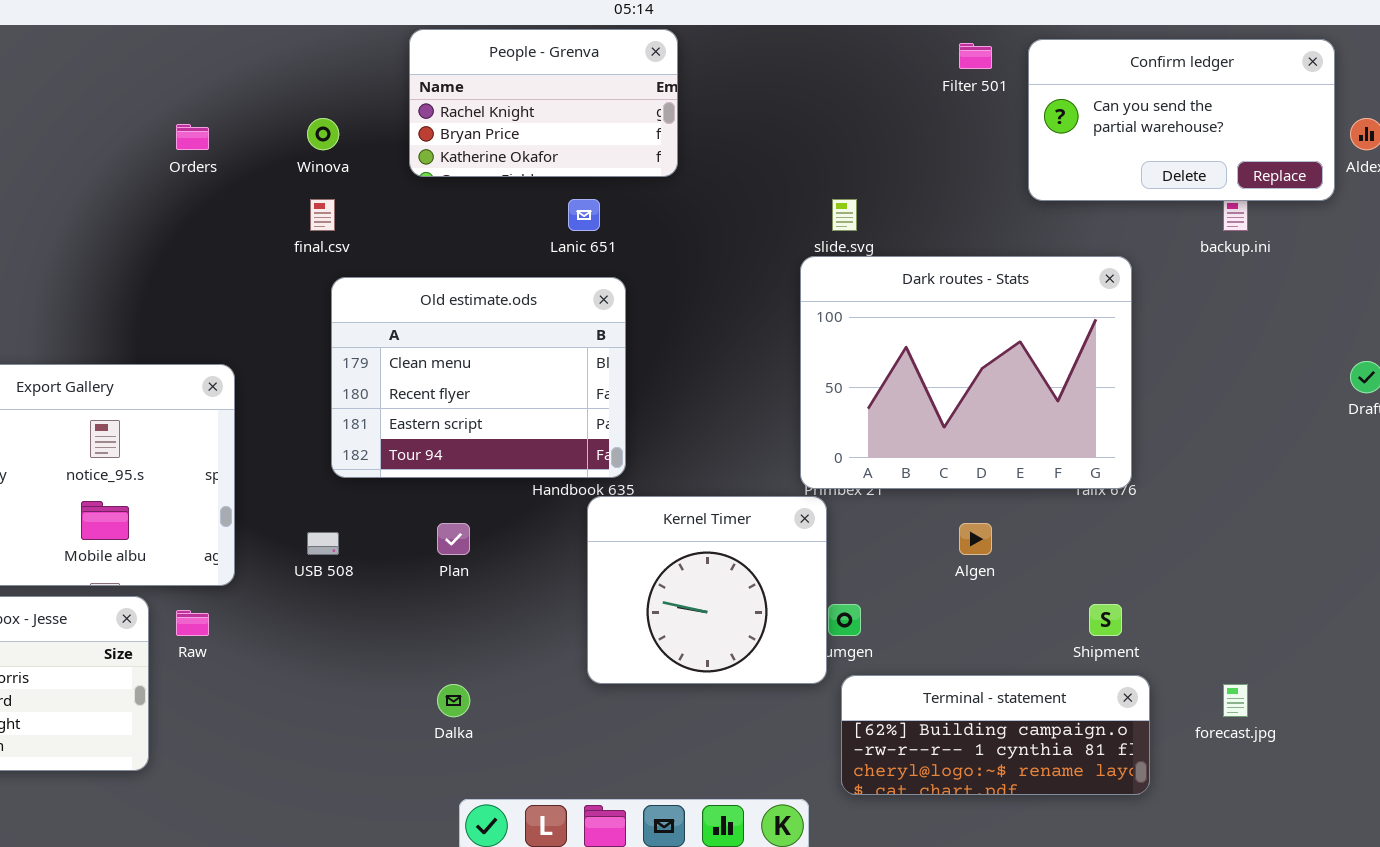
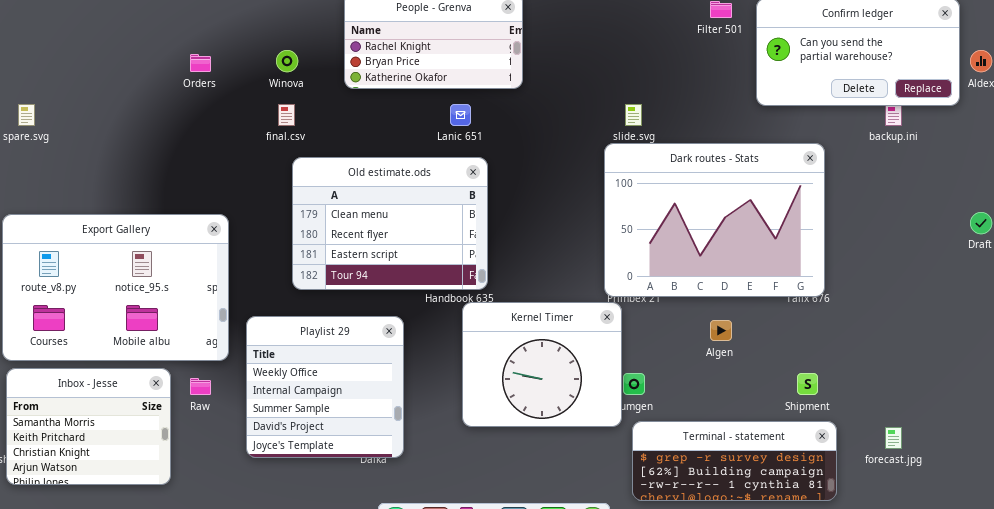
Playlist 29: none -> [246,316,404,458], opened
Terminal - statement: [841,675,1150,795] -> [632,421,837,501], scrolled up 1 row

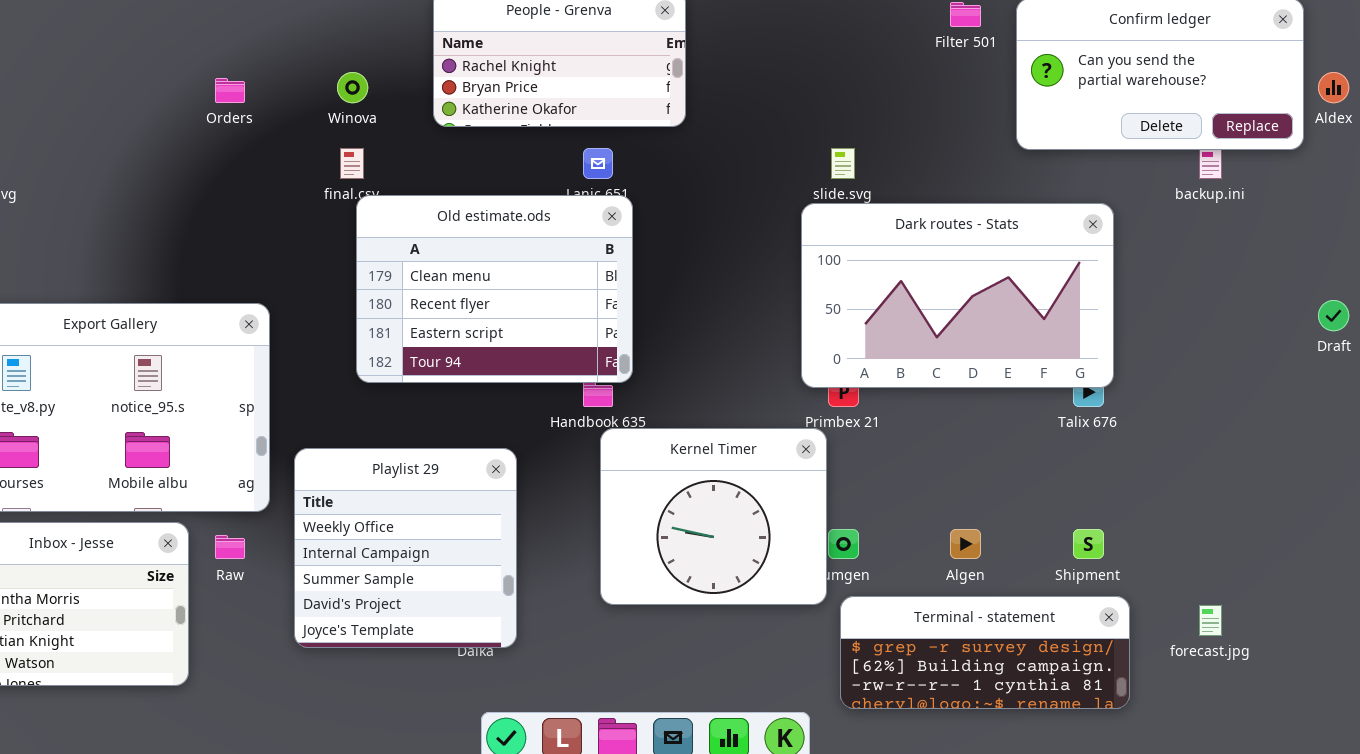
Dark routes - Stats: [604,143,825,297] -> [801,203,1114,388], resized
Old estimate.ods: [292,157,488,290] -> [356,195,633,383], moved
Algen: [710,320,732,341] -> [950,529,981,559], moved

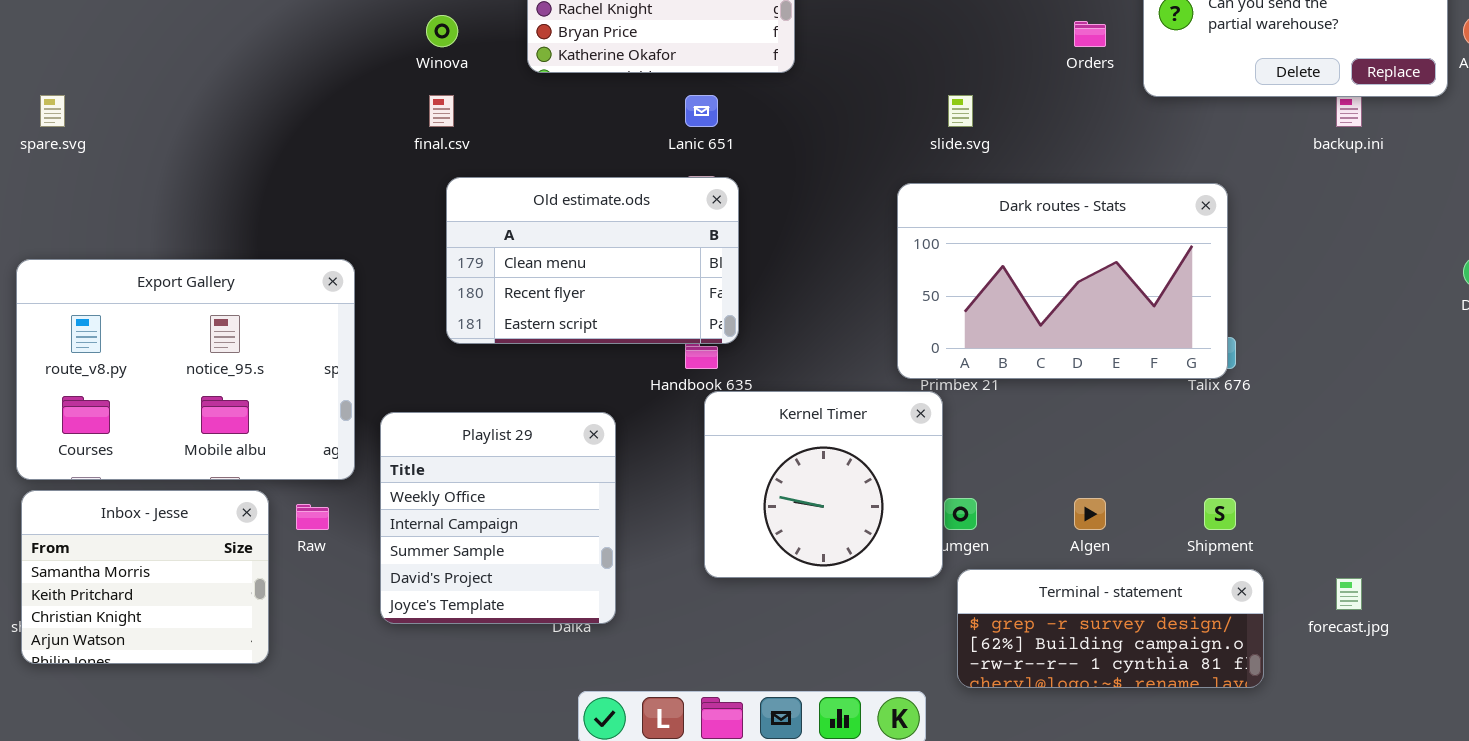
Orders: [215,78,245,103] -> [1074,21,1106,47], moved
Old estimate.ods: [356,195,633,383] -> [446,177,739,344], resized
Dark routes - Stats: [801,203,1114,388] -> [897,183,1228,379], moved

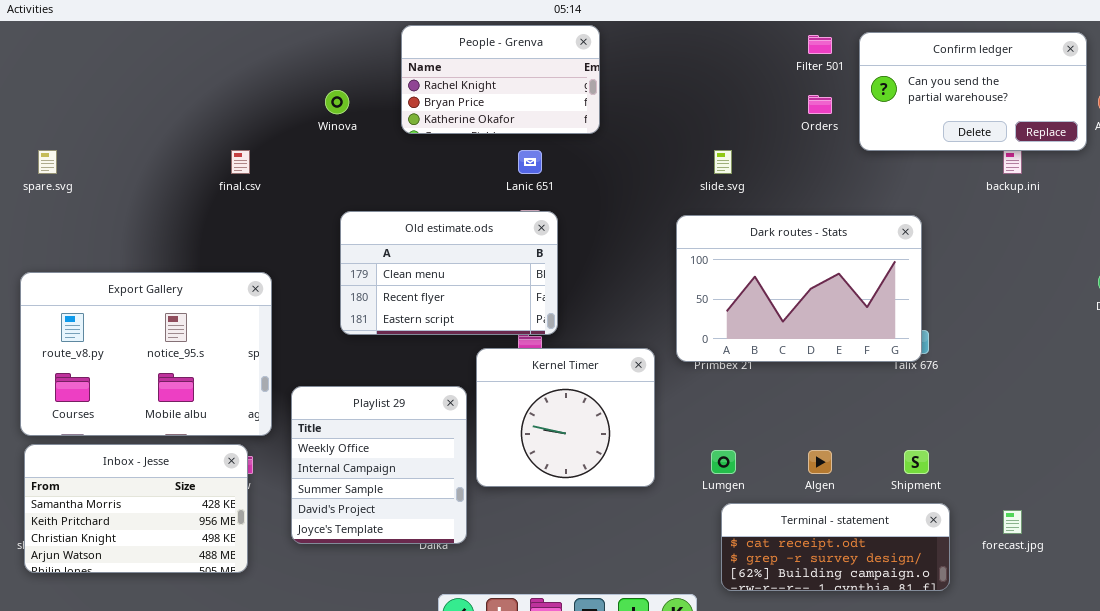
final.csv: [429,95,454,127] -> [231,150,250,174], moved
Kernel Timer: [704,391,943,578] -> [476,348,655,487], moved
Inbox - Jesse: [21,490,269,664] -> [24,444,248,573], resized
Terminal - statement: [957,569,1264,688] -> [721,503,950,591], scrolled up 1 row

